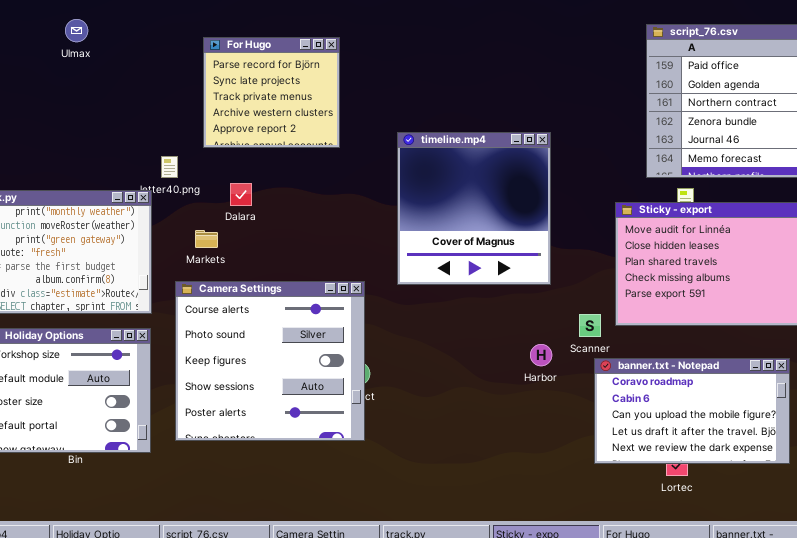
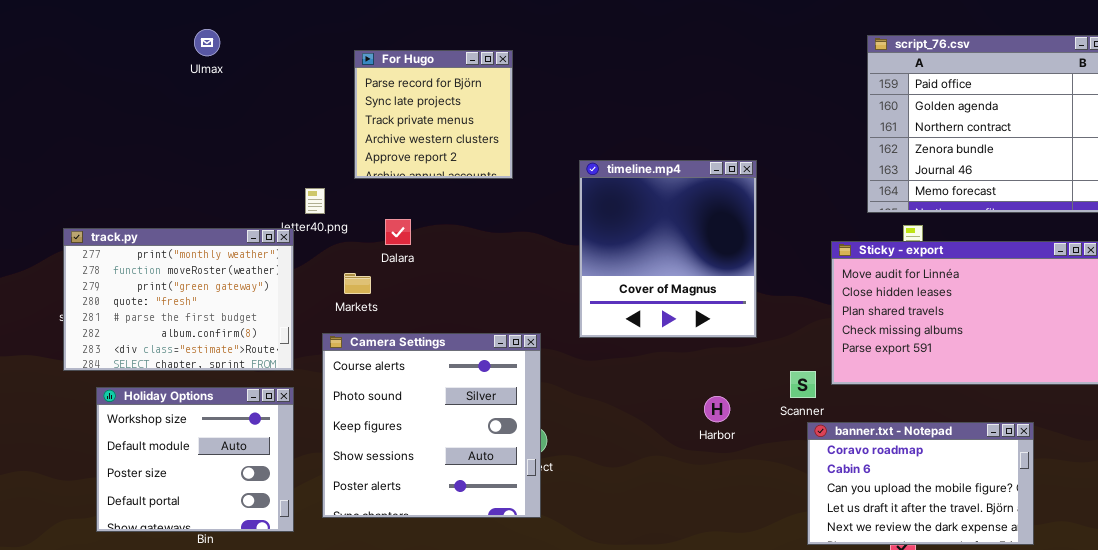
Harbor: [530,344,552,366] -> [704,396,730,422], moved

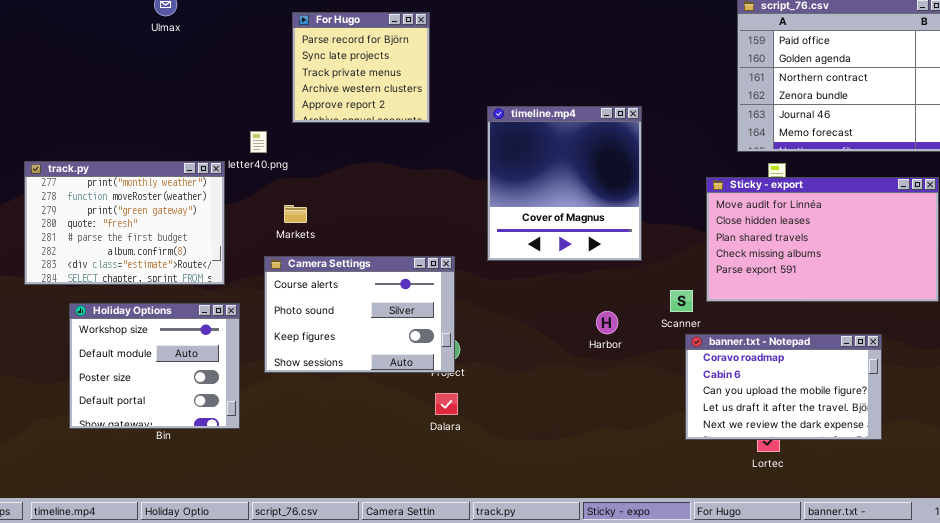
Dalara: [385,219,411,245] -> [435,393,458,415], moved
track.py: [63,228,294,371] -> [24,161,225,285], moved
Camera Settings: [322,333,541,518] -> [264,256,455,373], resized

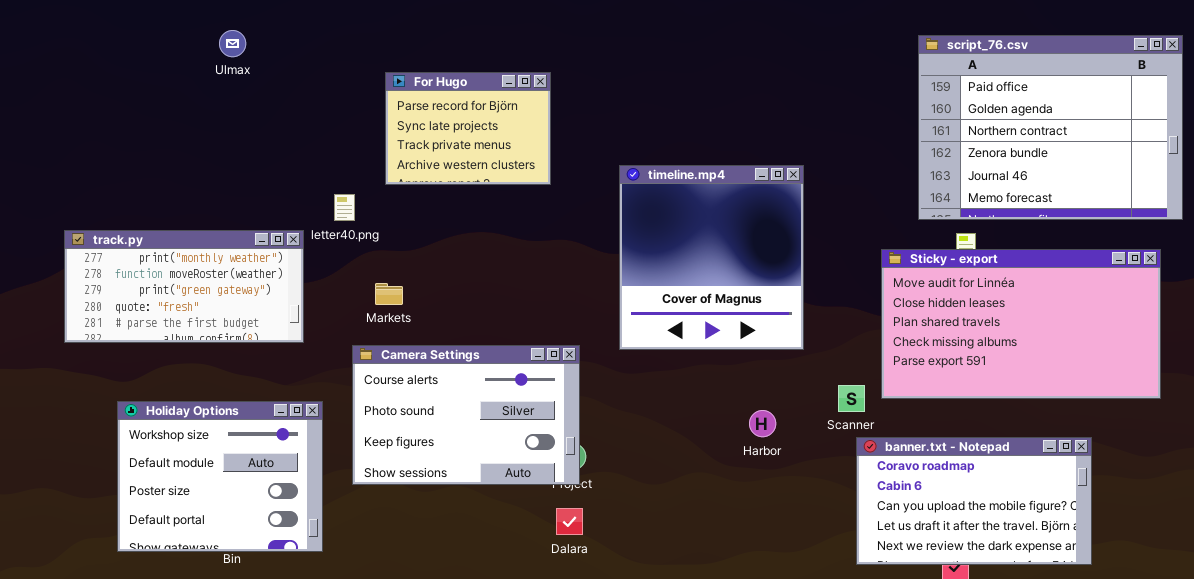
For Hugo: [292,12,430,123] -> [385,72,551,185], resized
track.py: [24,161,225,285] -> [64,230,304,343], resized

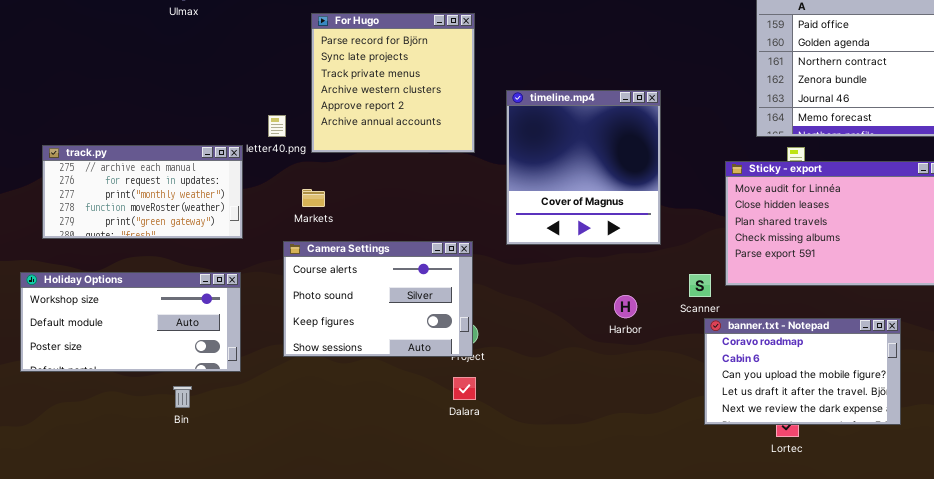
For Hugo: [385,72,551,185] -> [311,13,475,153], resized
track.py: [64,230,304,343] -> [42,145,243,239], scrolled up 2 rows
Holiday Options: [117,401,323,552] -> [20,272,241,372], moved, resized

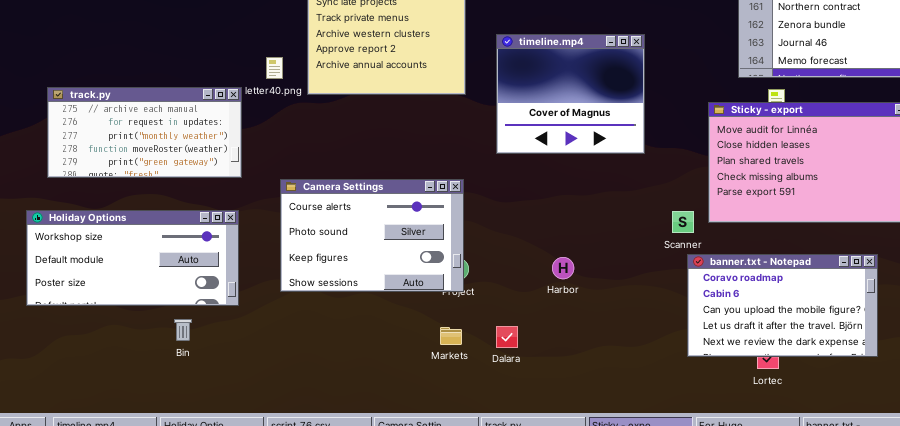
timeline.mp4: [506,90,661,245] -> [496,34,645,154], resized
Markets: [302,189,325,207] -> [440,327,462,345], moved
Harbor: [614,295,637,318] -> [552,257,574,279], moved
Dalara: [453,377,476,400] -> [496,326,518,348], moved

